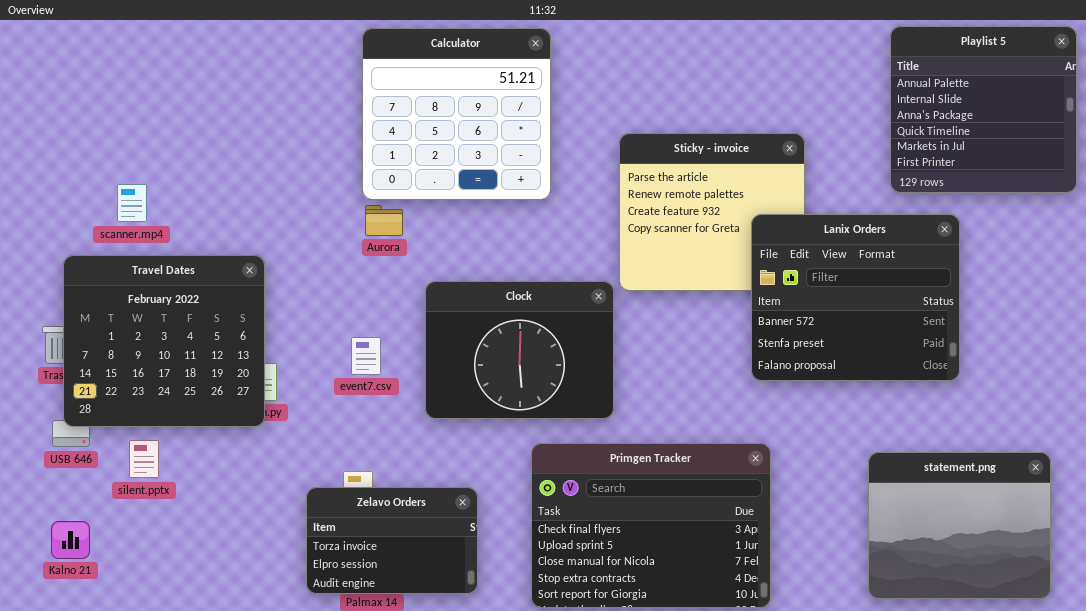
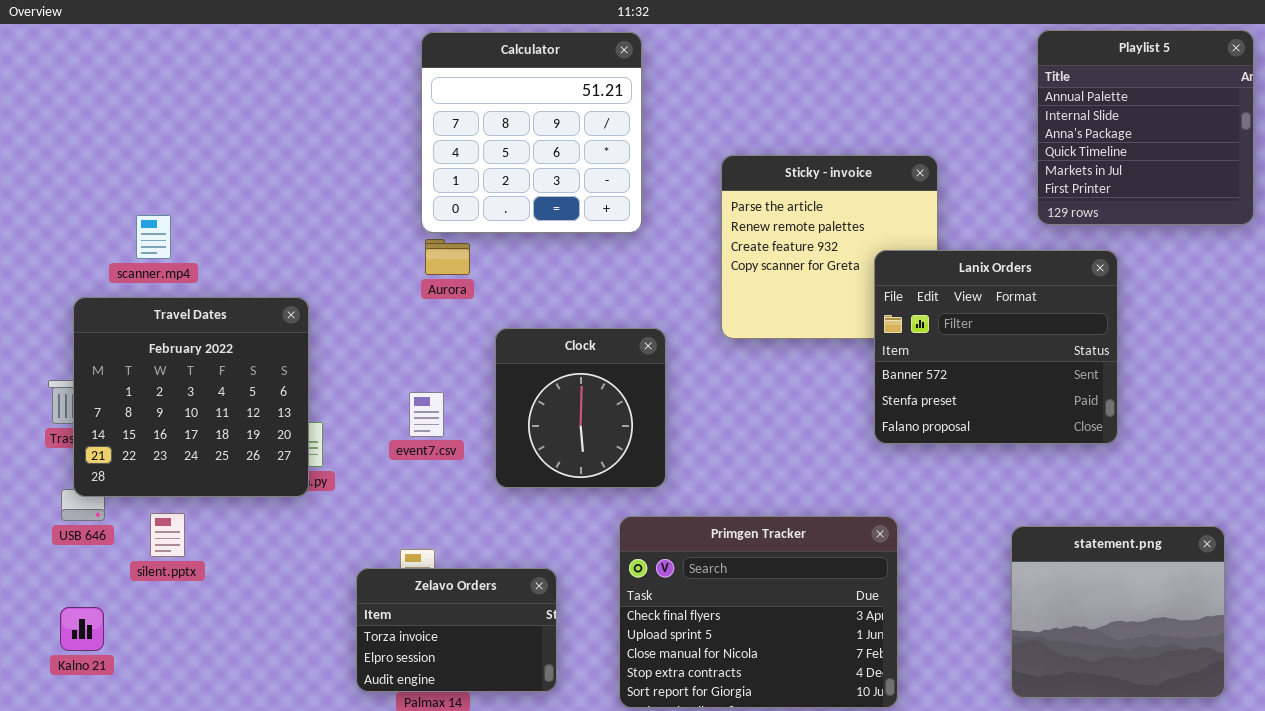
Clock: [425,281,614,419] -> [495,328,666,488], resized

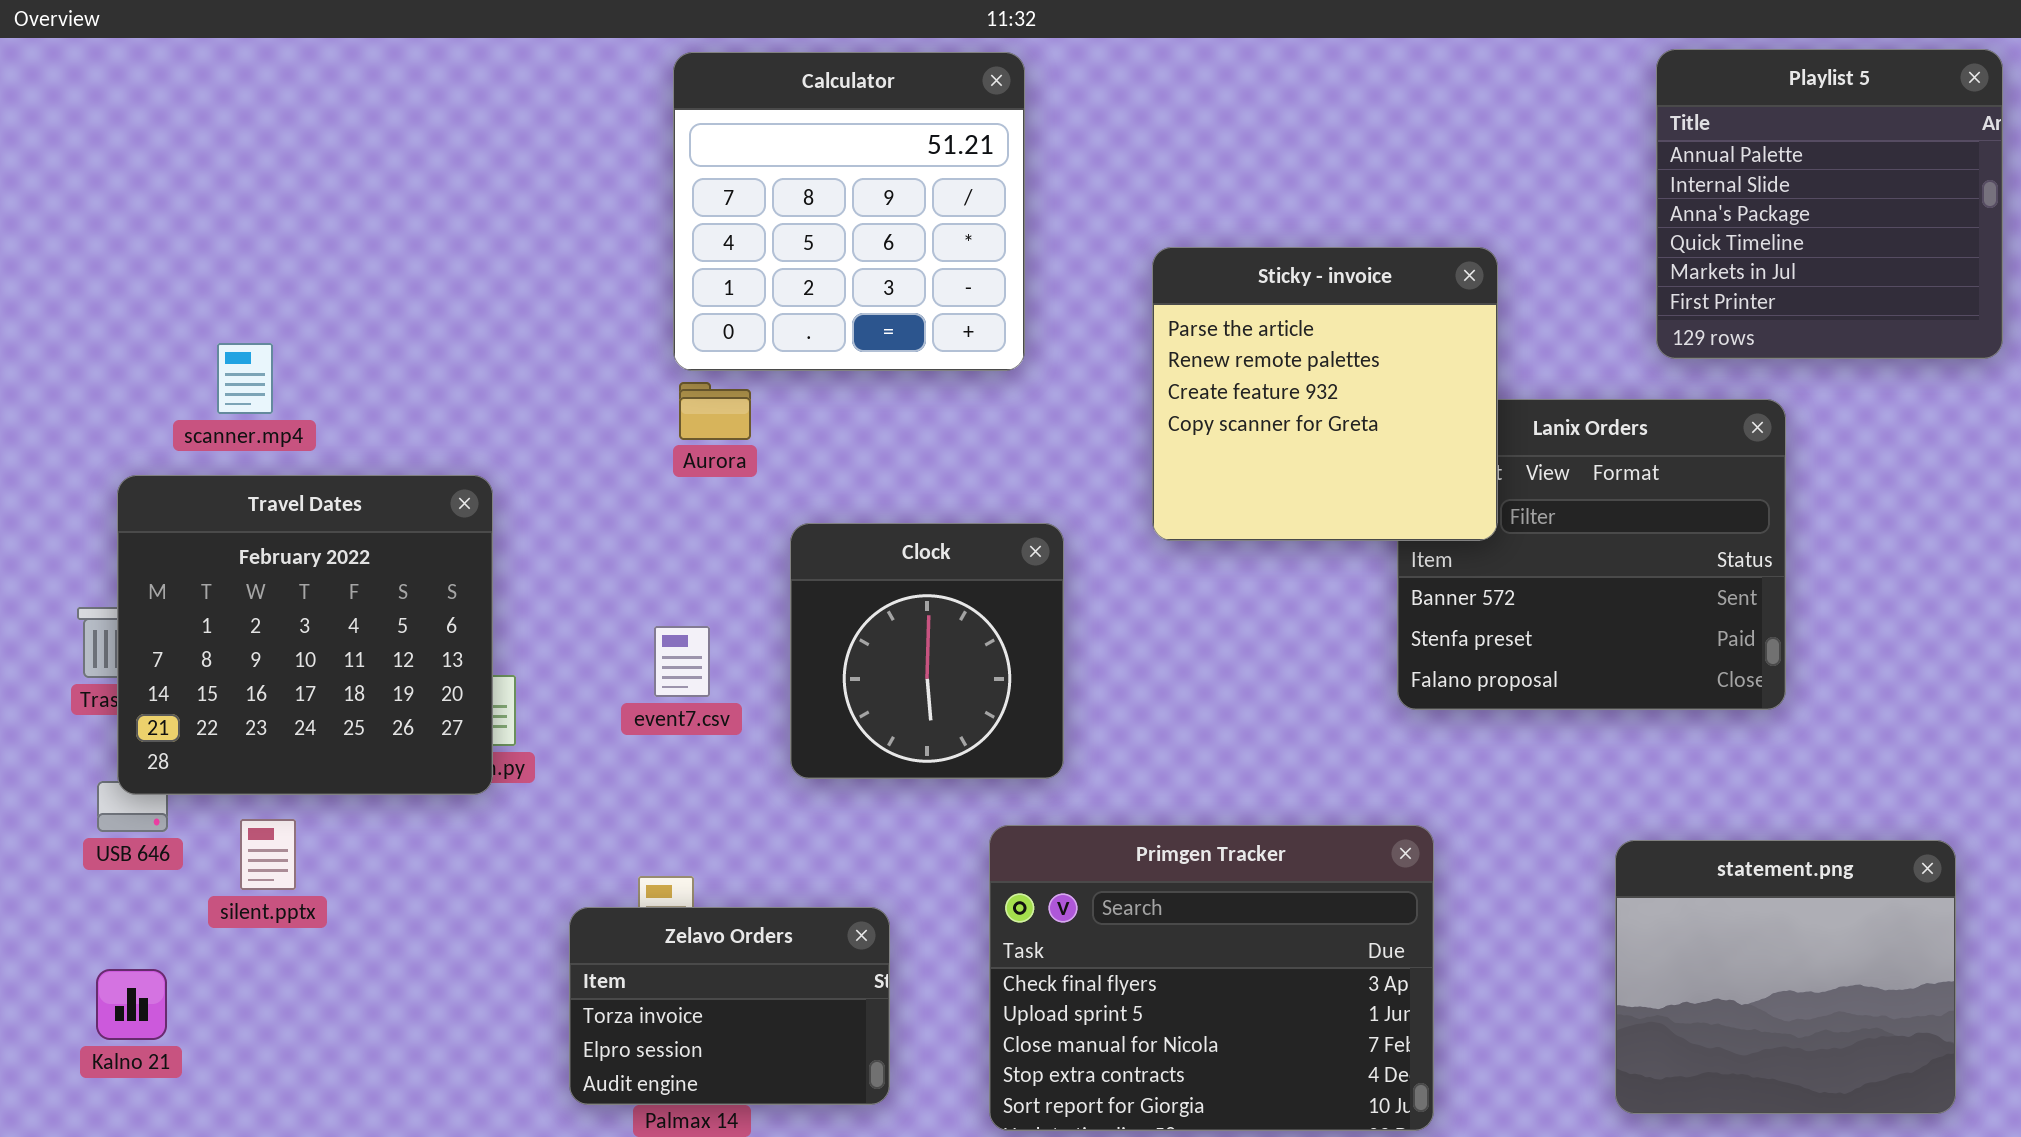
Sticky - invoice: [721,155,938,339] -> [1152,247,1498,541], raised

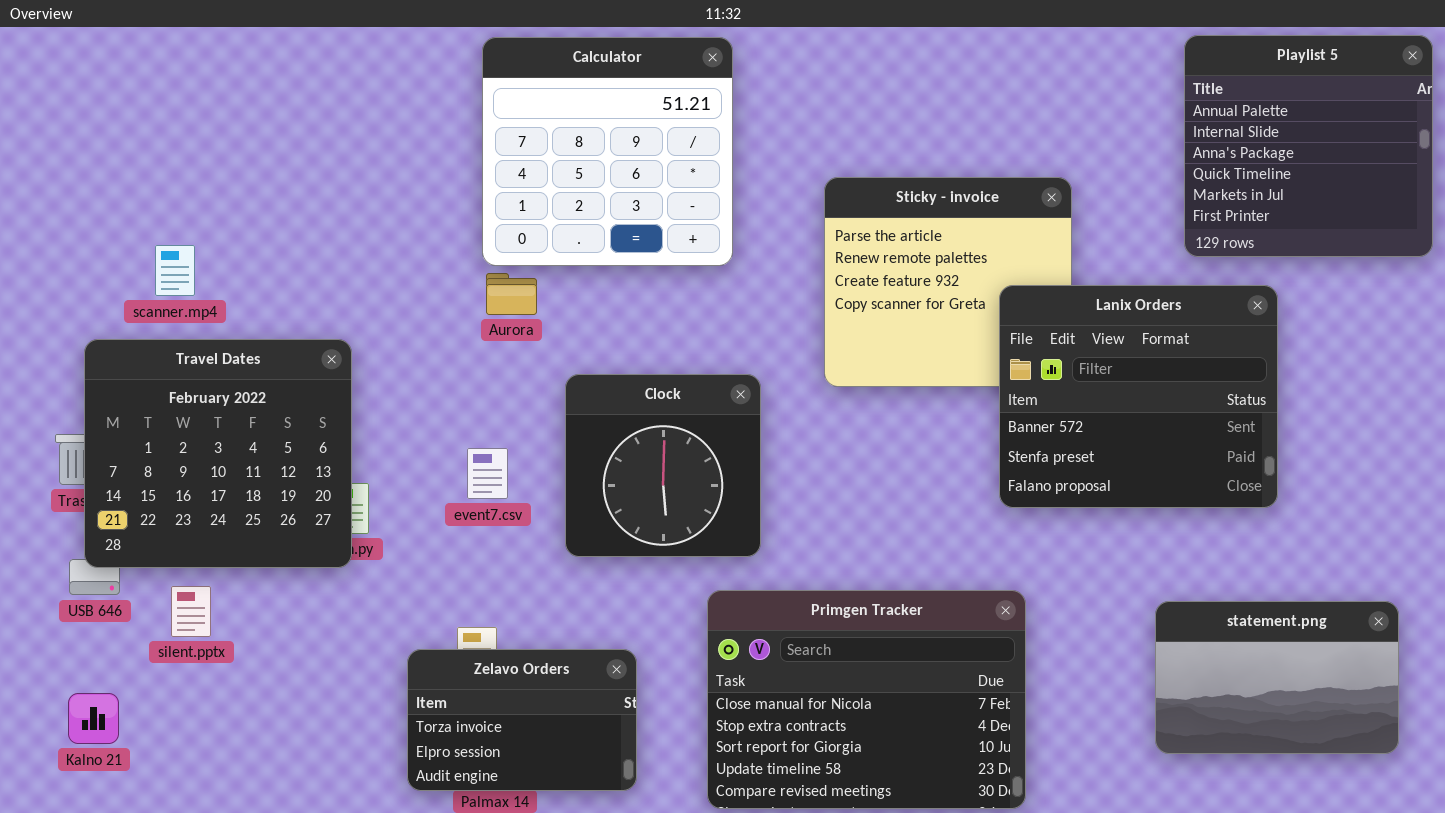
Lanix Orders: [1397,399,1786,710] -> [999,285,1278,508], raised
Primgen Tracker: [989,825,1434,1131] -> [707,590,1026,809], scrolled down 2 rows
statement.png: [1615,840,1956,1114] -> [1155,601,1399,754], resized

